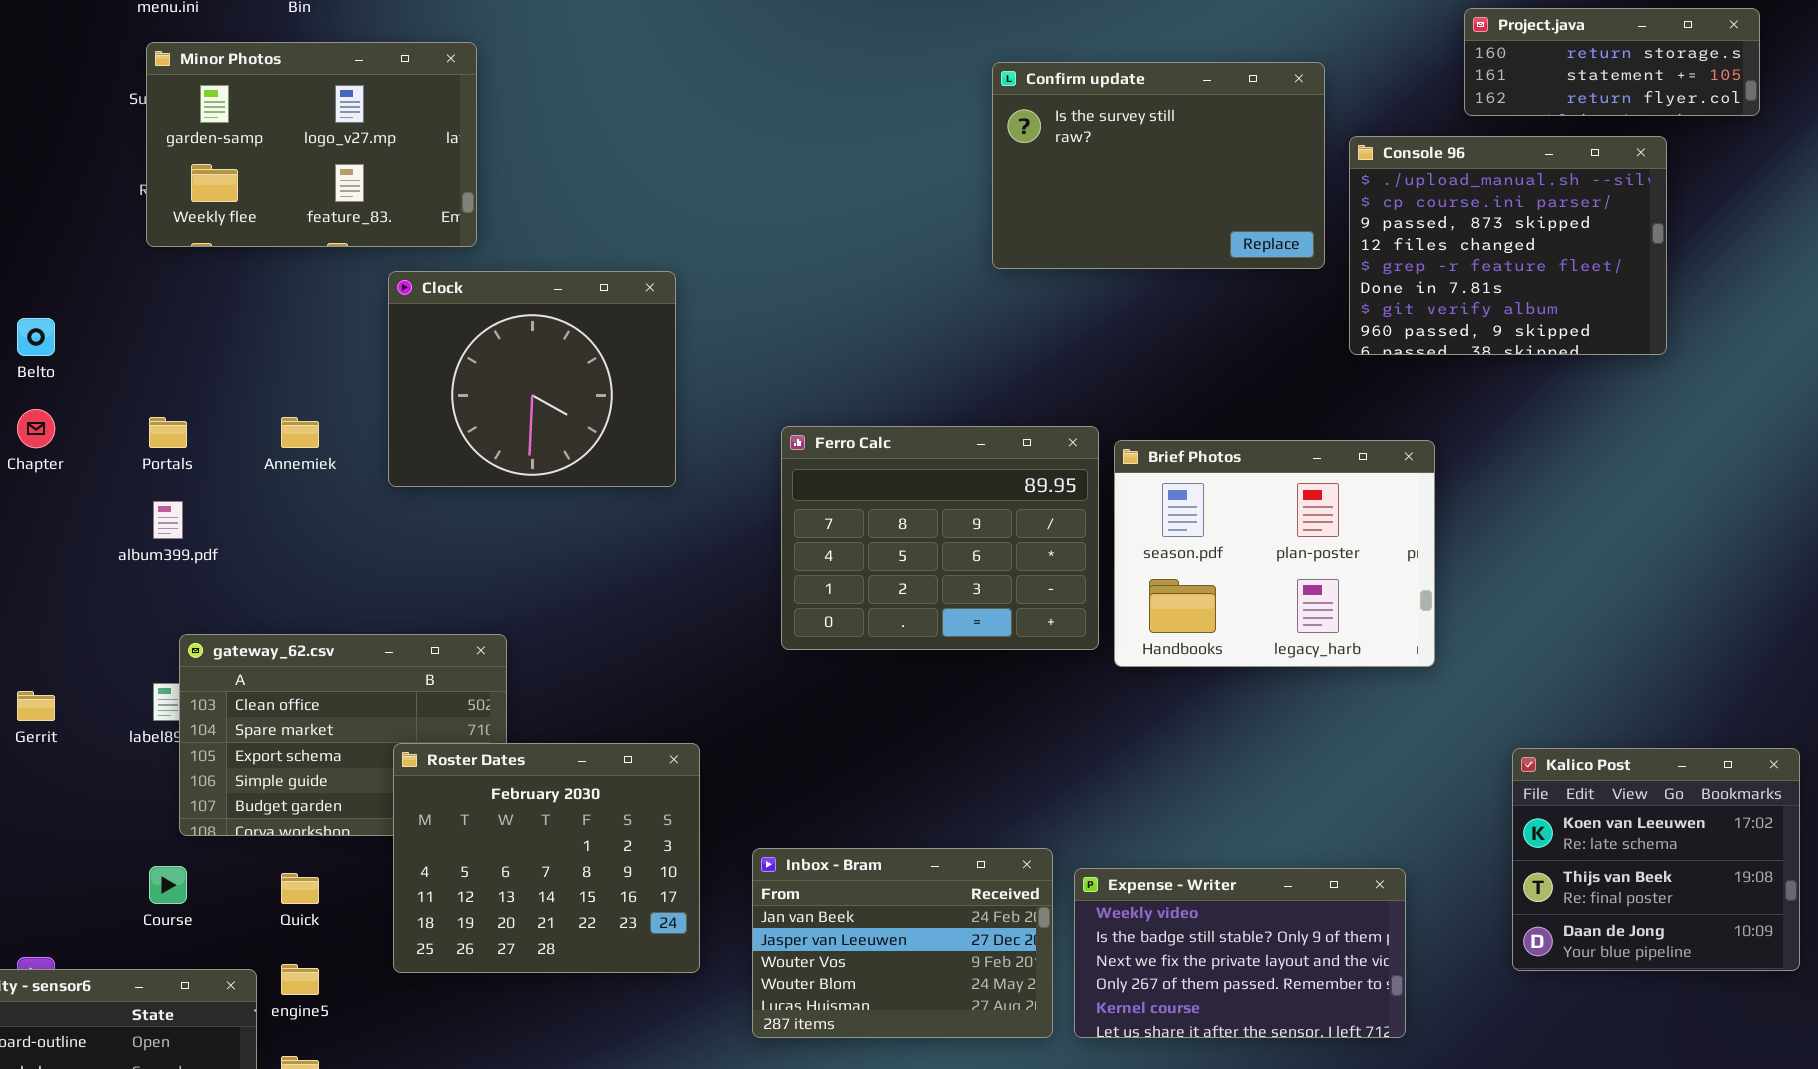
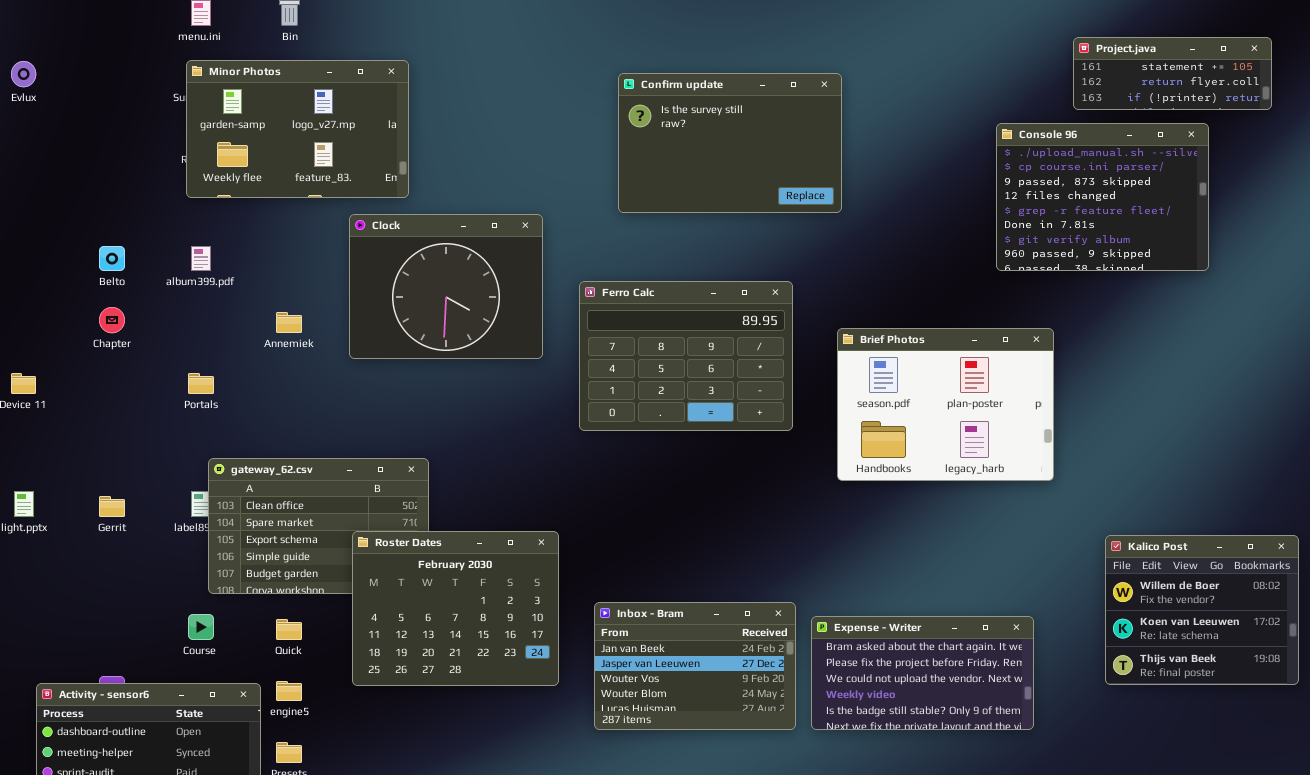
Project.java: [1464,8,1760,116] -> [1073,37,1272,110], scrolled down 1 row
Confirm update: [992,62,1325,269] -> [618,73,842,213], moved
Portals: [149,417,187,448] -> [188,373,214,394], moved
Ferro Calc: [781,426,1099,650] -> [579,281,793,431], moved
album399.pdf: [153,501,183,539] -> [191,246,211,271], moved
Kalico Post: [1512,748,1800,971] -> [1105,535,1299,685], scrolled up 1 row
Expense - Writer: [1074,868,1406,1038] -> [811,616,1034,730], scrolled up 3 rows

